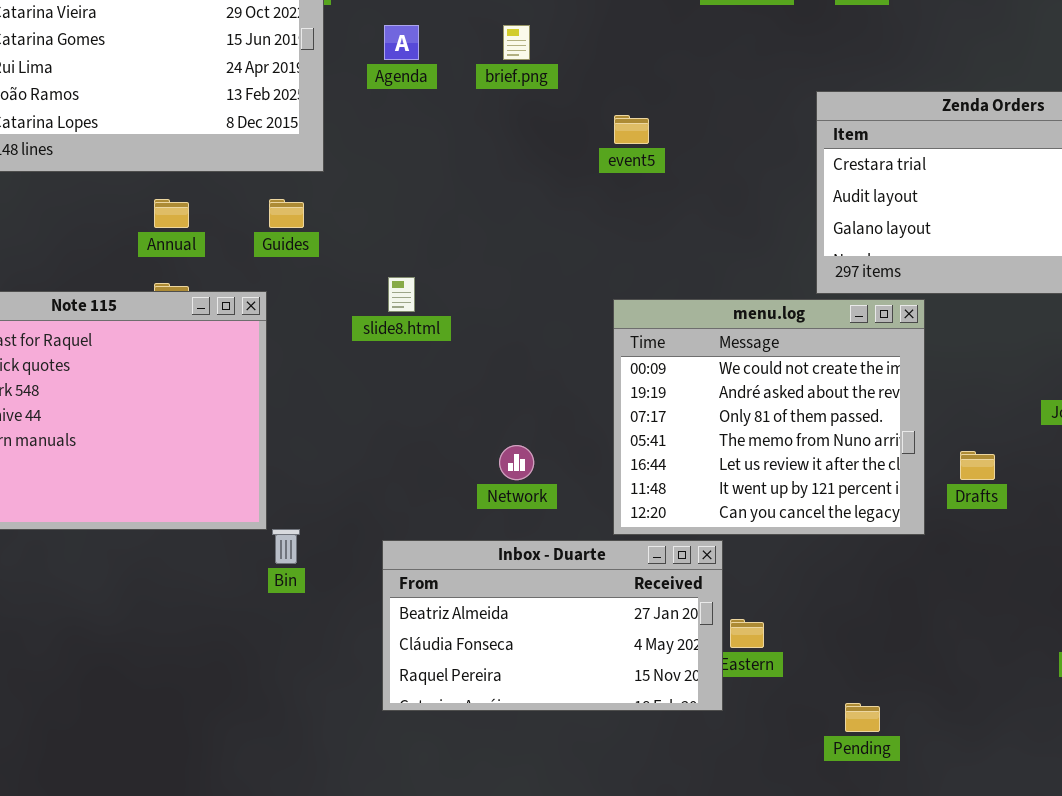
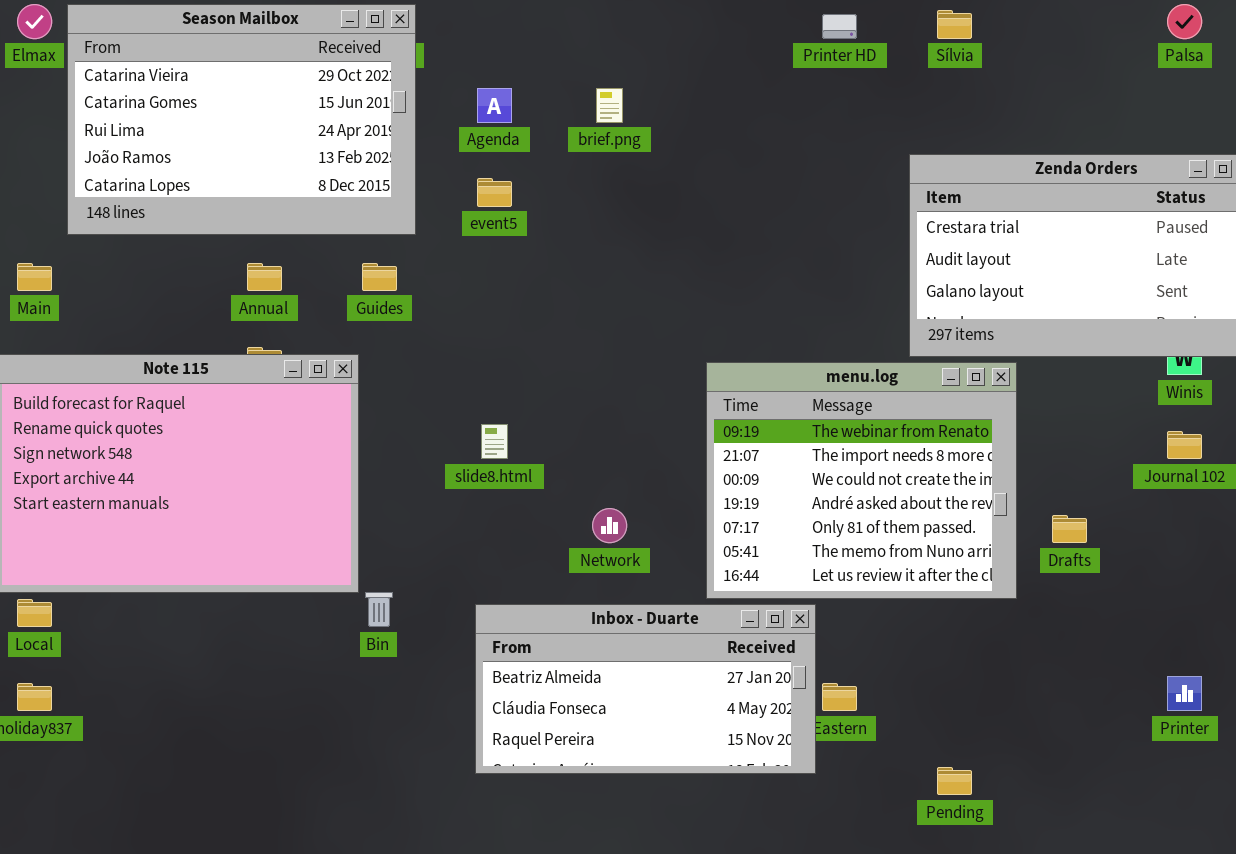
event5: [614,115,649,144] -> [477,178,512,207], moved
slide8.html: [388,277,415,312] -> [481,424,508,459], moved
menu.log: [613,299,925,535] -> [706,362,1017,599], scrolled up 2 rows

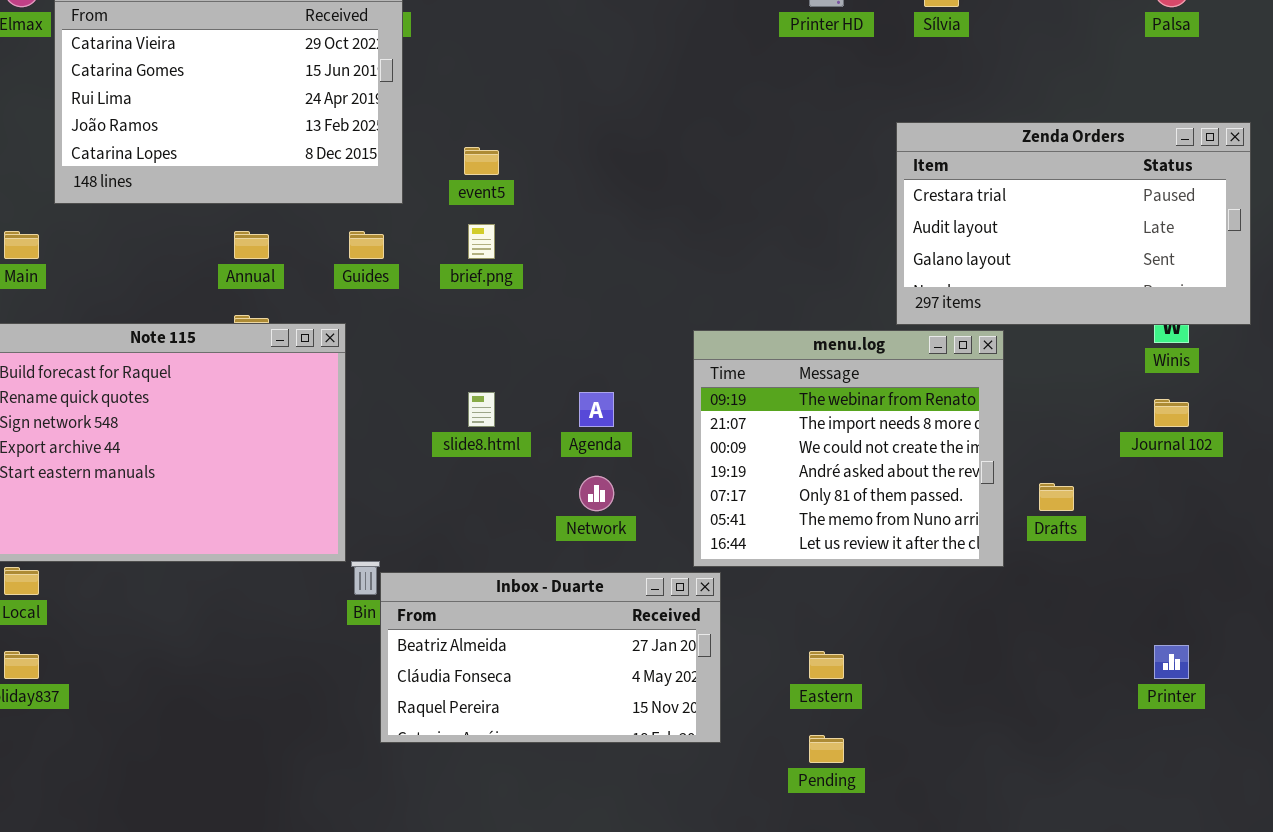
Agenda: [477,88,512,123] -> [579,392,614,427], moved
brief.png: [596,88,623,123] -> [468,224,495,259], moved
Inbox - Duarte: [475,604,816,774] -> [380,572,721,743], moved
Pending: [937,767,972,795] -> [809,735,844,763], moved

